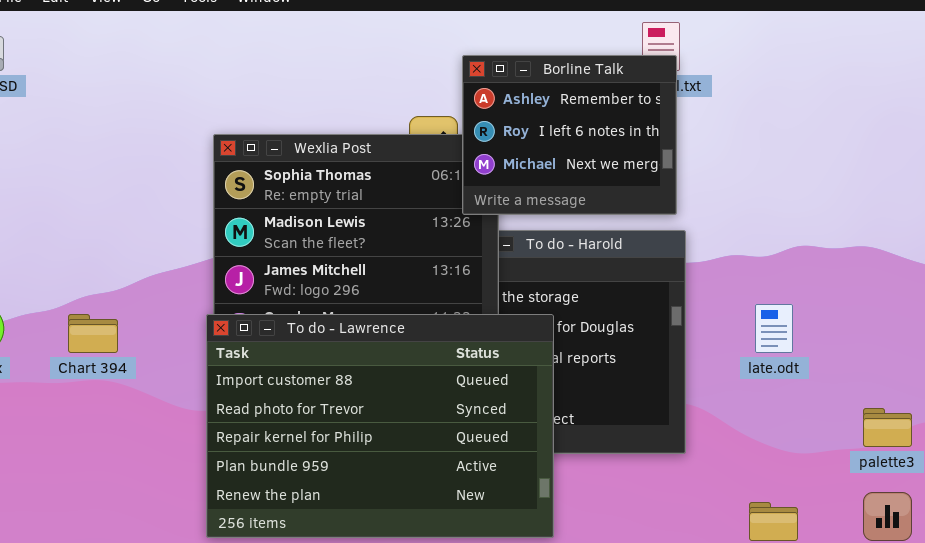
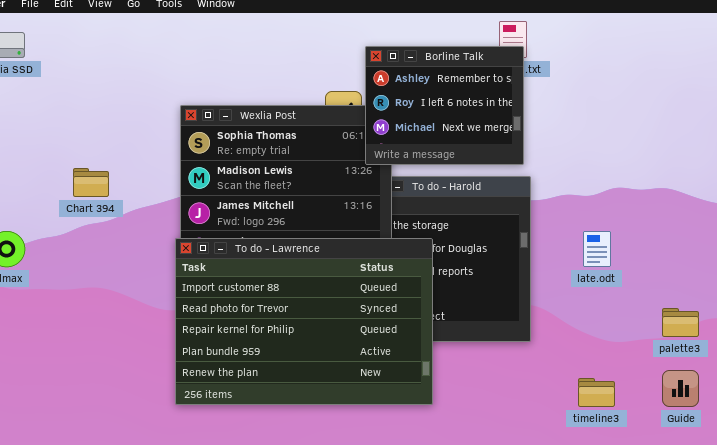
Chart 394: [68,314,118,353] -> [73,168,109,197], moved

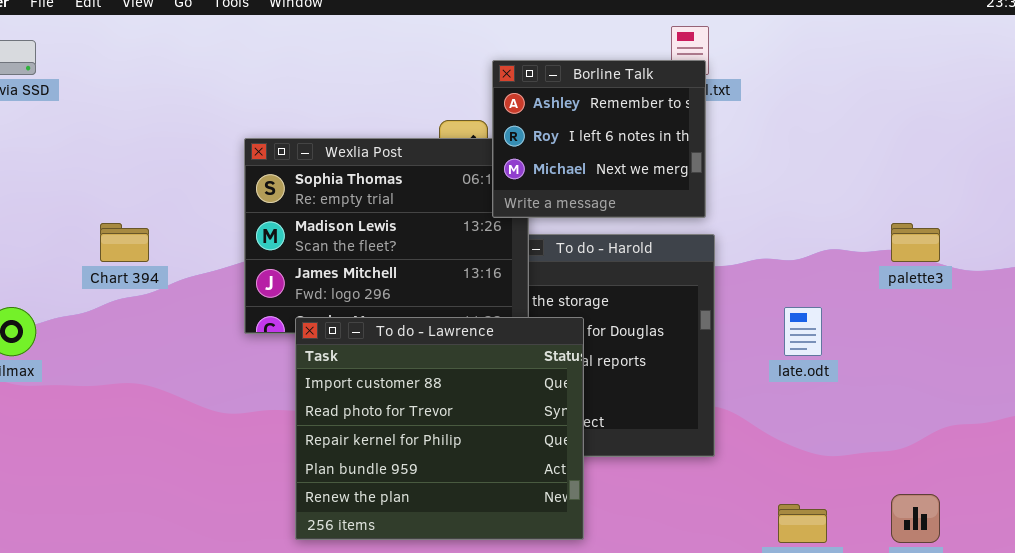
To do - Lawrence: [175,238,433,405] -> [295,317,584,540], resized
palette3: [662,308,699,337] -> [891,223,940,262], moved

